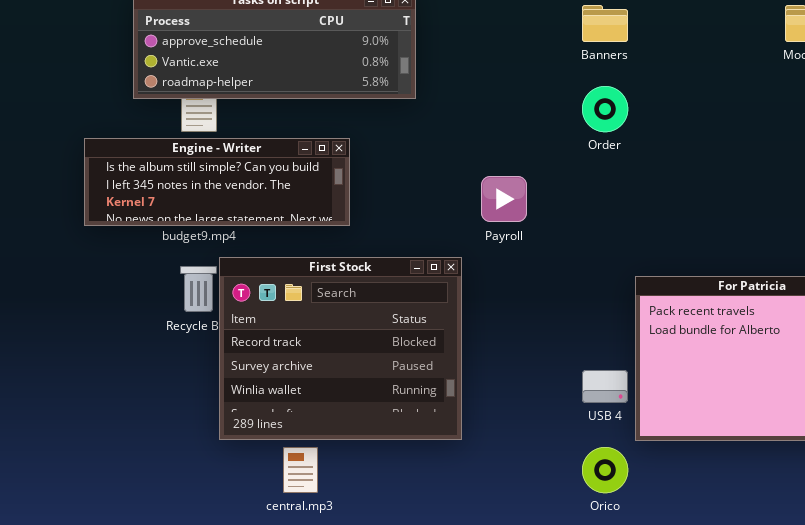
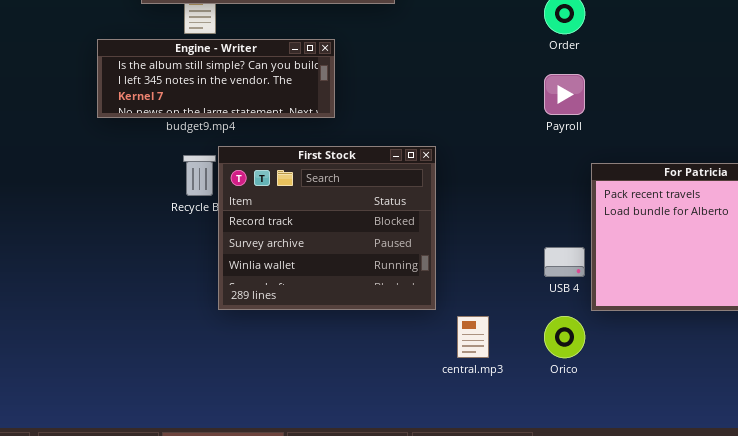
Payroll: [481,176,527,222] -> [544,74,585,115], moved
central.mp3: [283,447,318,493] -> [457,316,489,358], moved

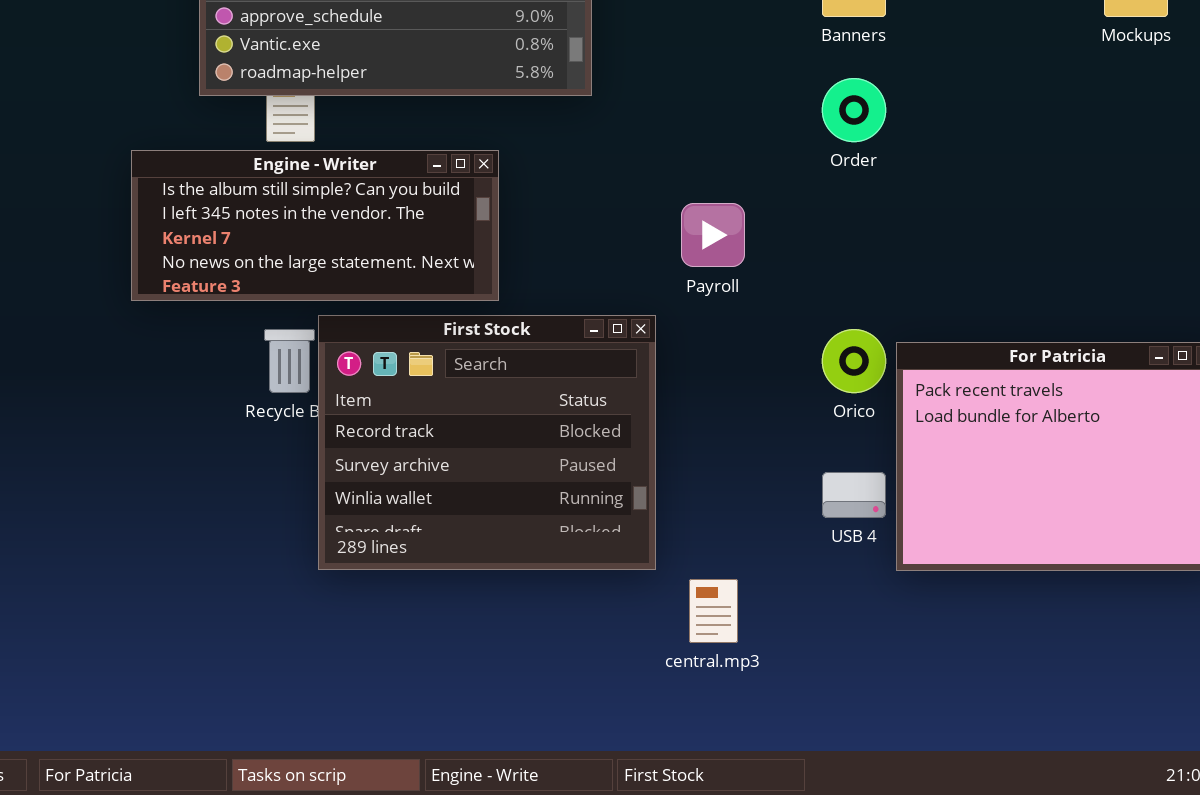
Engine - Writer: [97,39,335,118] -> [131,150,499,301], resized
Payroll: [544,74,585,115] -> [681,203,745,267], moved
Orico: [544,316,585,358] -> [822,329,886,393], moved

